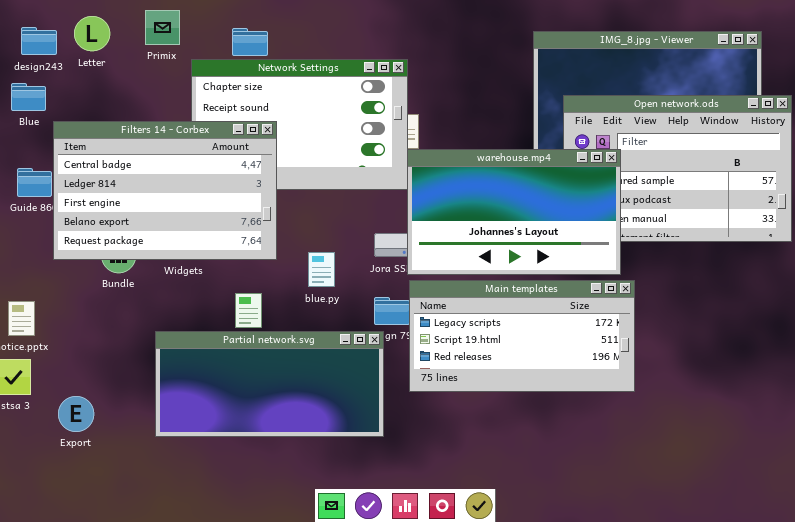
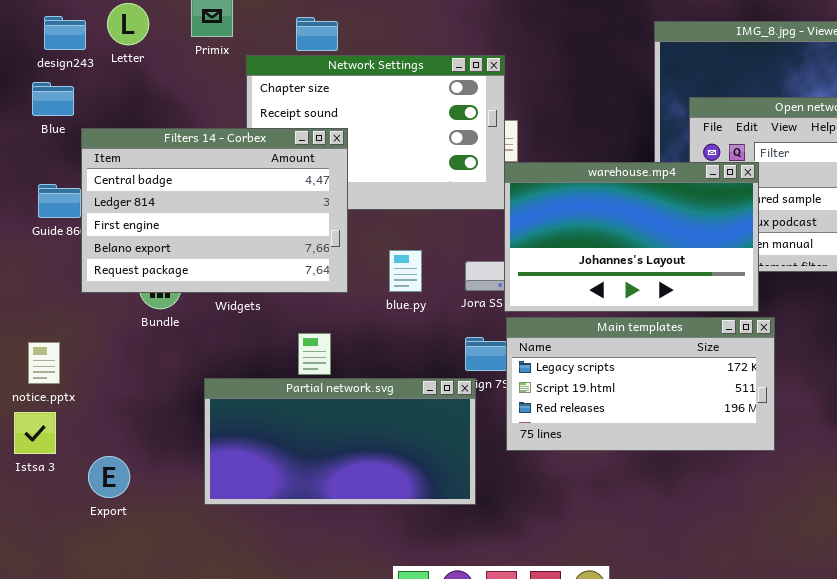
blue.py: [308,252,335,287] -> [389,250,422,292], moved

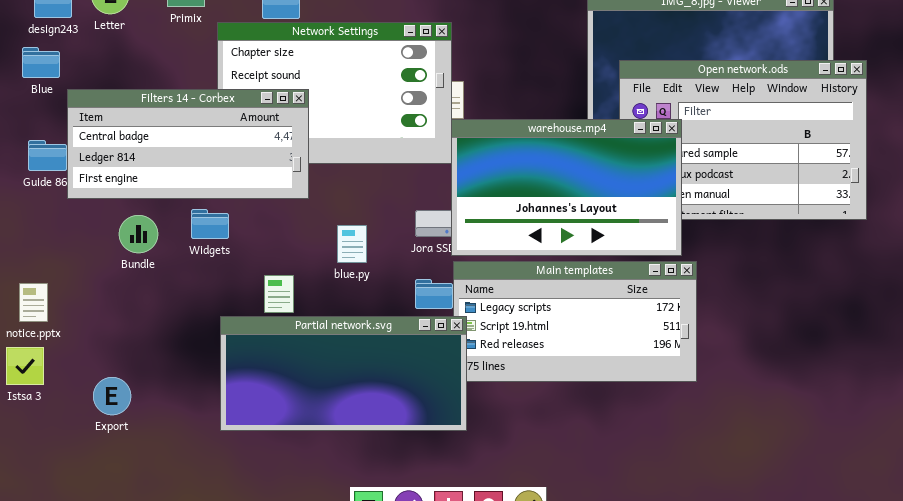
Filters 14 - Corbex: [81,128,348,293] -> [67,89,309,199], resized
blue.py: [389,250,422,292] -> [337,225,367,263], moved
Partial network.svg: [204,378,476,505] -> [220,316,467,431], moved
Export: [88,456,130,498] -> [93,377,131,415], moved

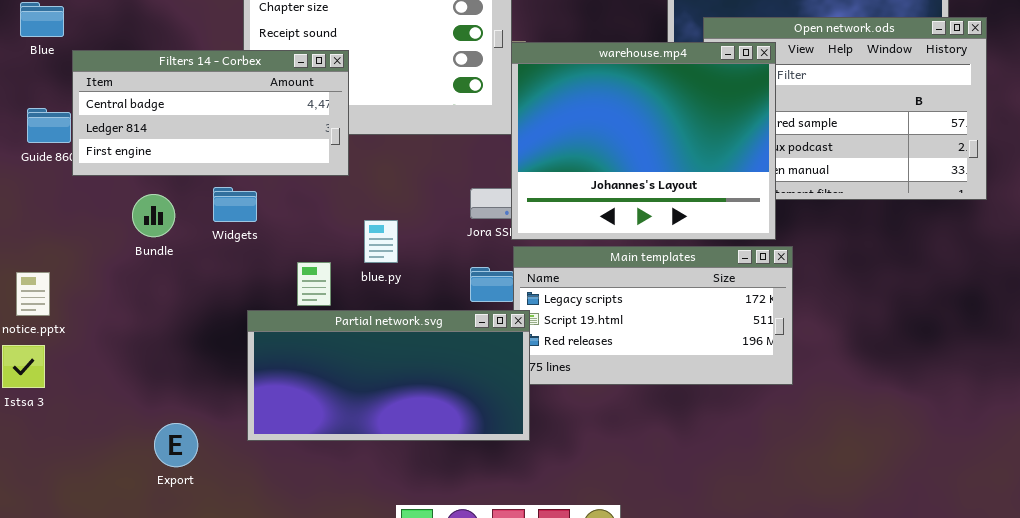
warehouse.mp4: [451,119,682,256] -> [511,42,776,240], resized
blue.py: [337,225,367,263] -> [364,220,398,263], moved
Export: [93,377,131,415] -> [154,423,198,467], moved

